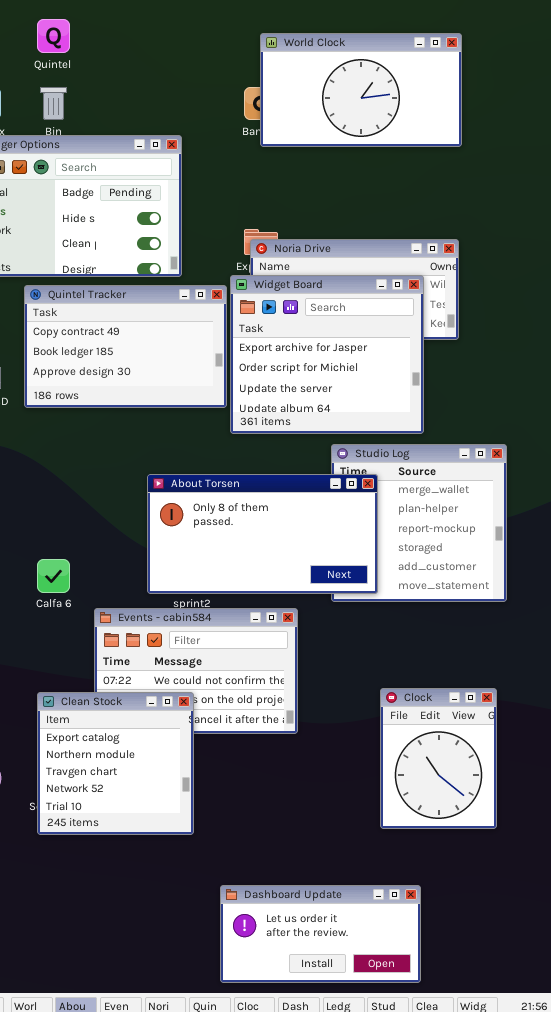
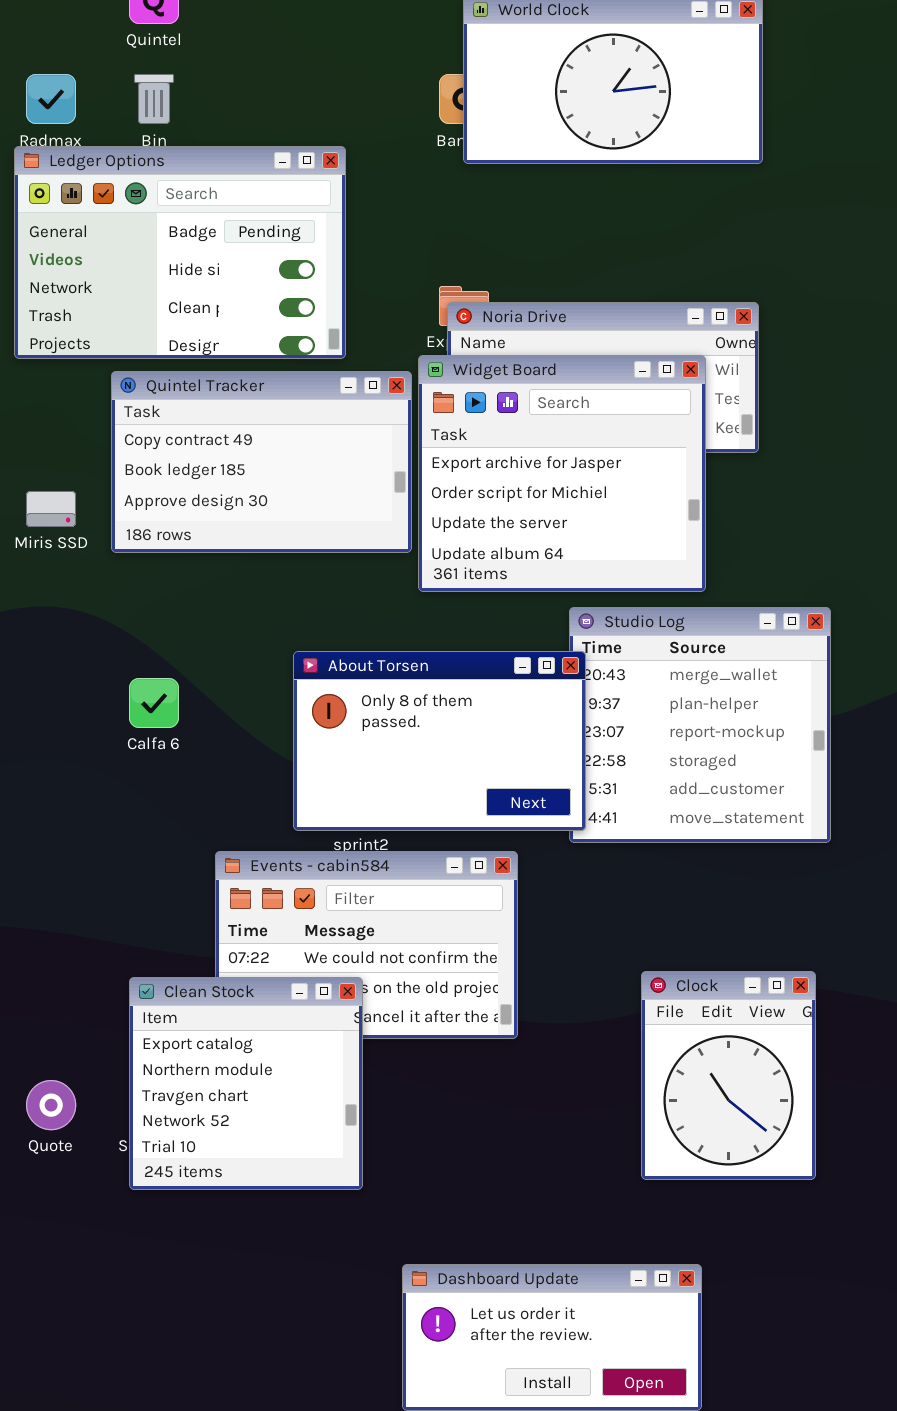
About Torsen: [147,474,378,594] -> [293,651,586,831], resized
Calfa 6: [37,559,70,593] -> [129,678,179,728], moved

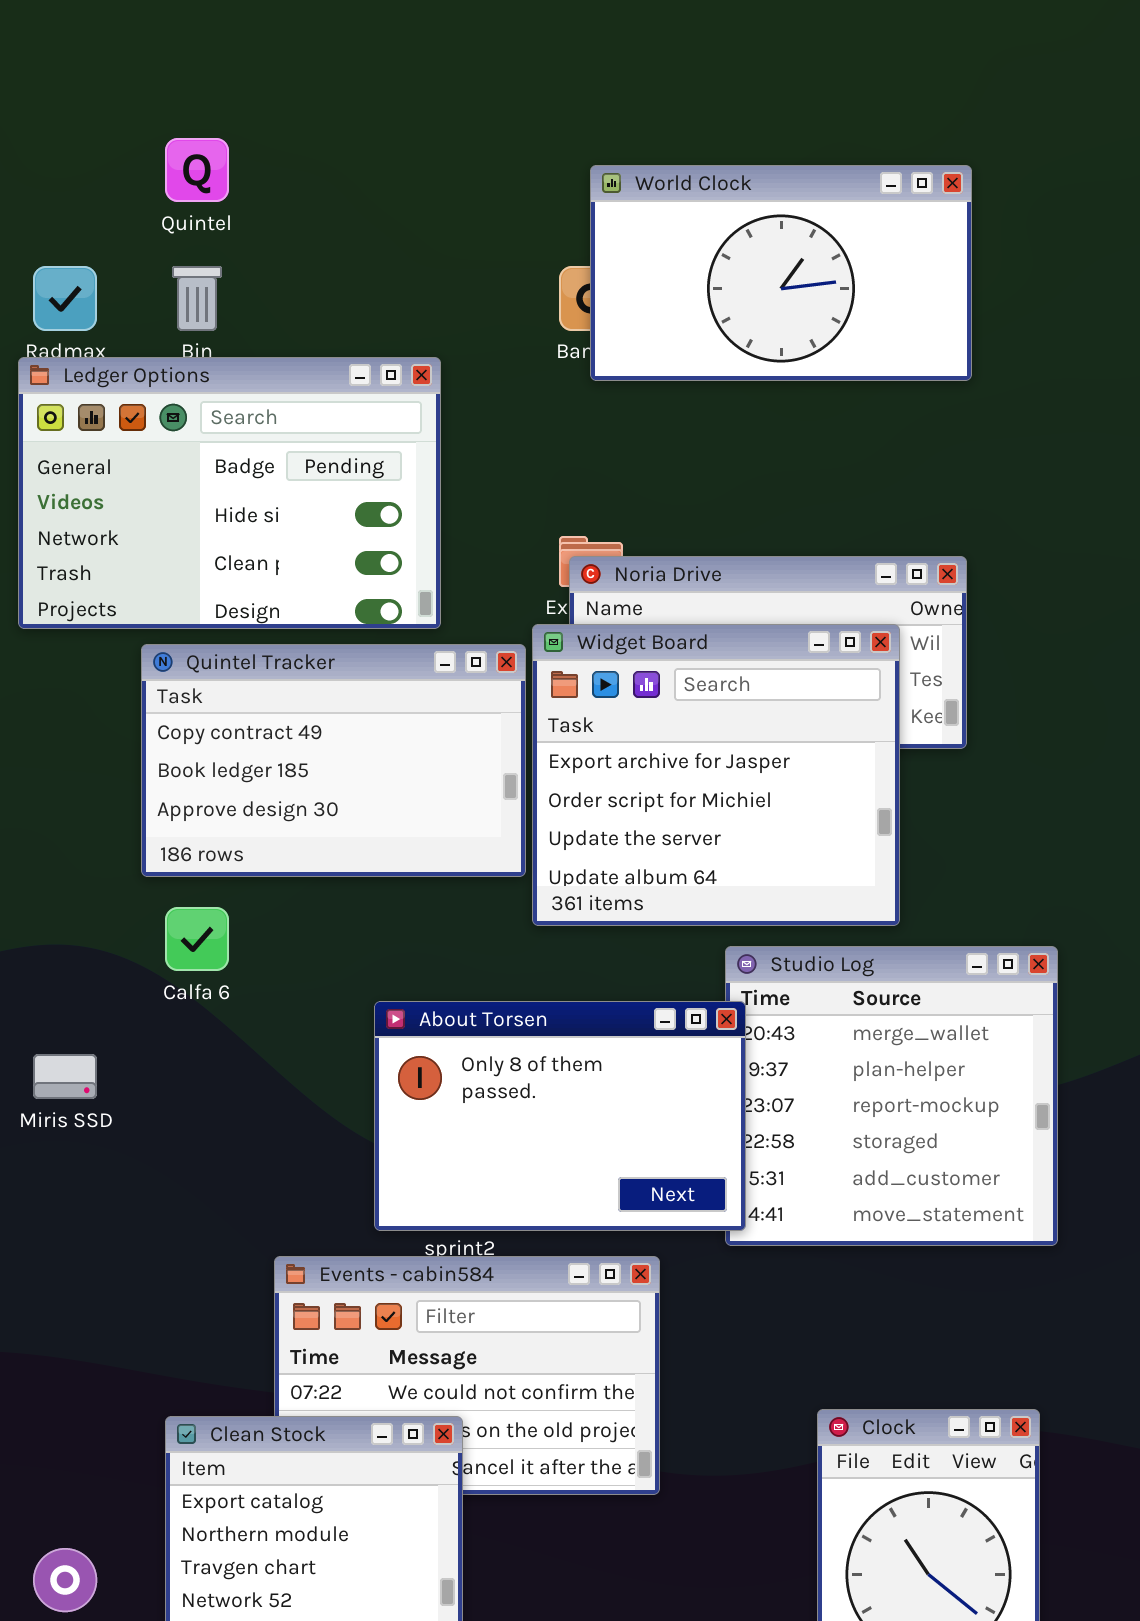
Miris SSD: [26,491,76,527] -> [33,1054,97,1099], moved
Calfa 6: [129,678,179,728] -> [165,907,229,971], moved

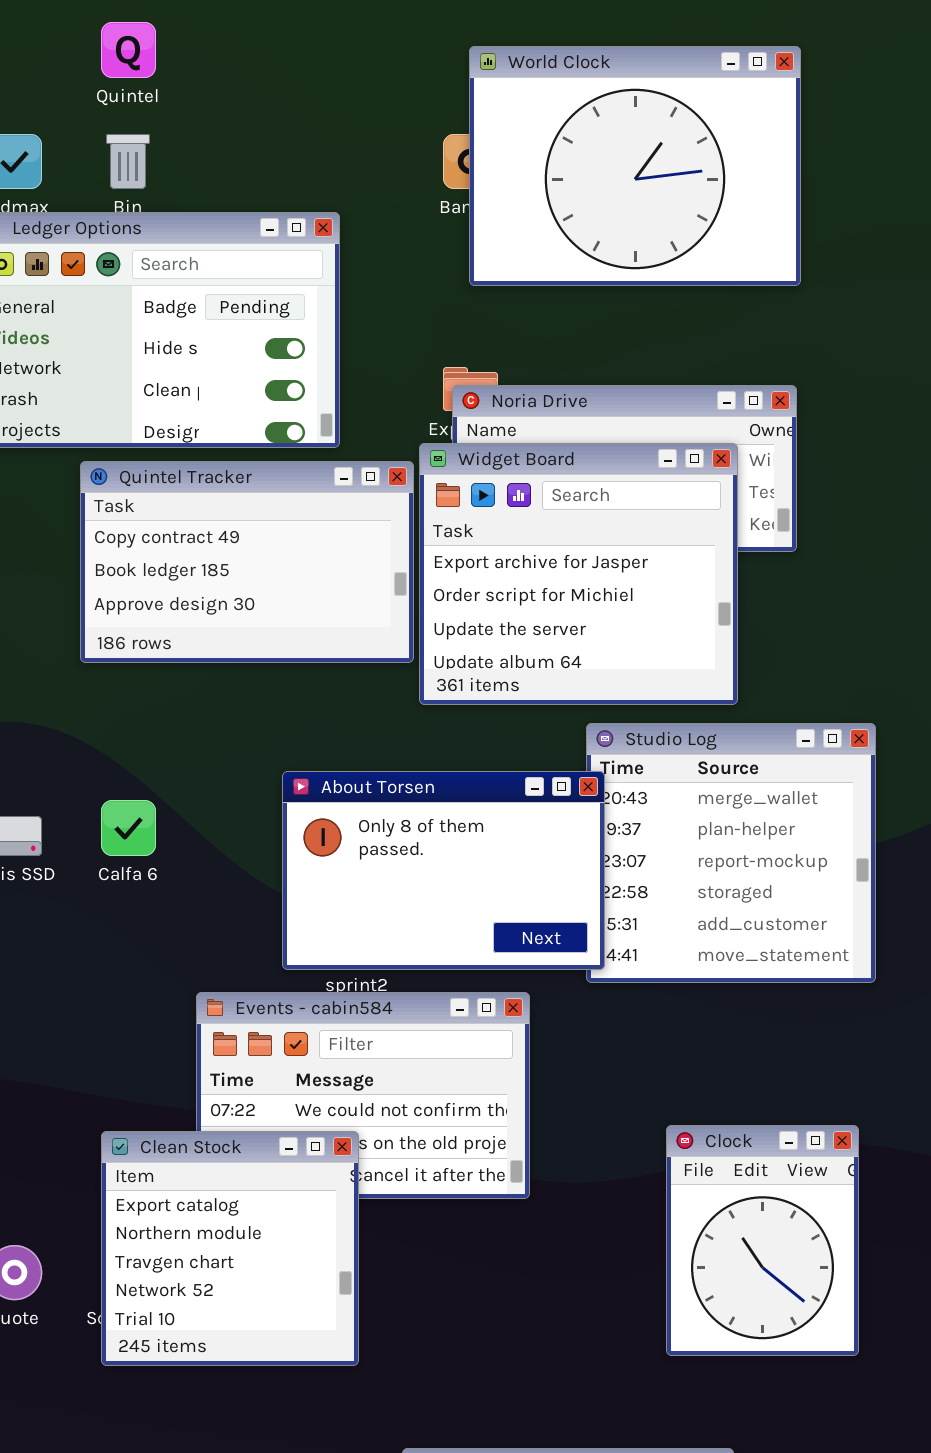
World Clock: [590,165,972,381] -> [469,46,801,286], resized
Calfa 6: [165,907,229,971] -> [101,800,156,856], moved

